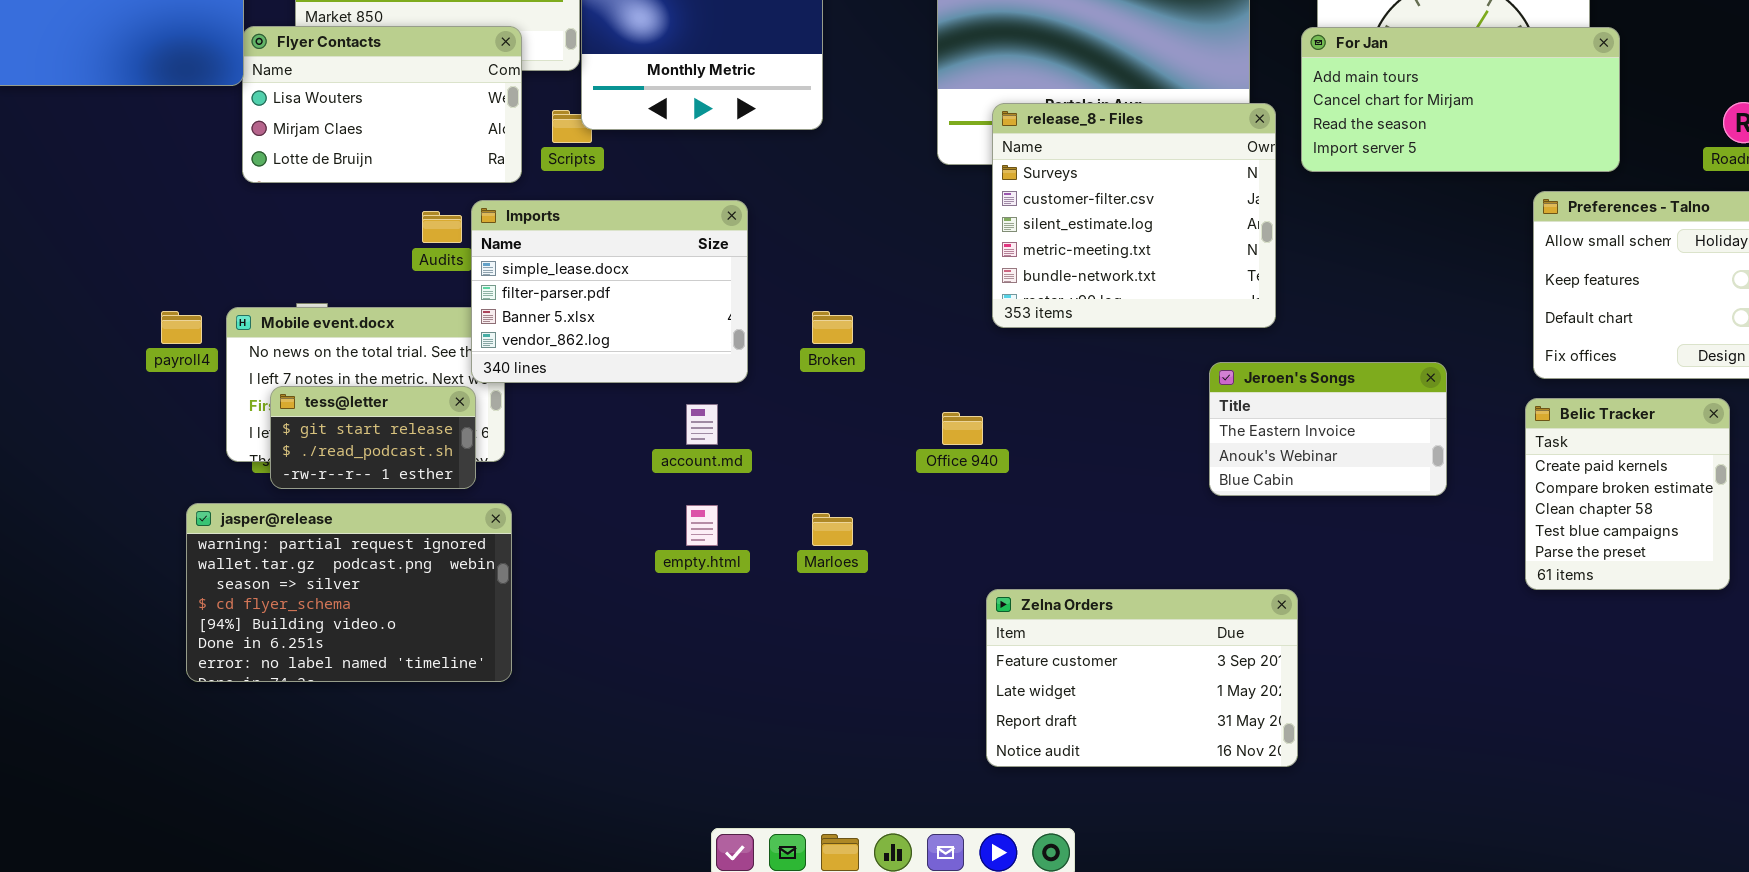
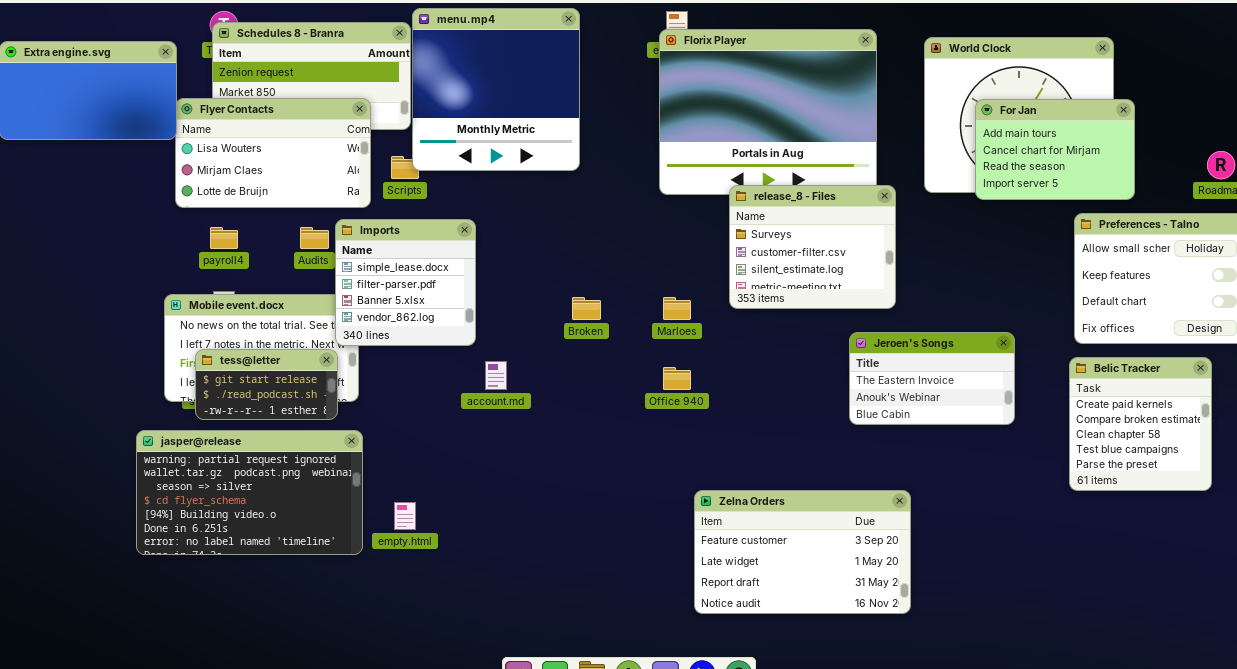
For Jan: [1301,27,1620,172] -> [975,99,1135,200], resized
release_8 - Files: [992,103,1276,328] -> [729,185,896,309], resized
Imports: [471,200,748,383] -> [335,219,476,346], resized
payroll4: [161,311,202,344] -> [210,227,238,249], moved
empty.html: [686,505,718,546] -> [394,502,416,530], moved
Marloes: [812,513,853,546] -> [663,297,691,320], moved

